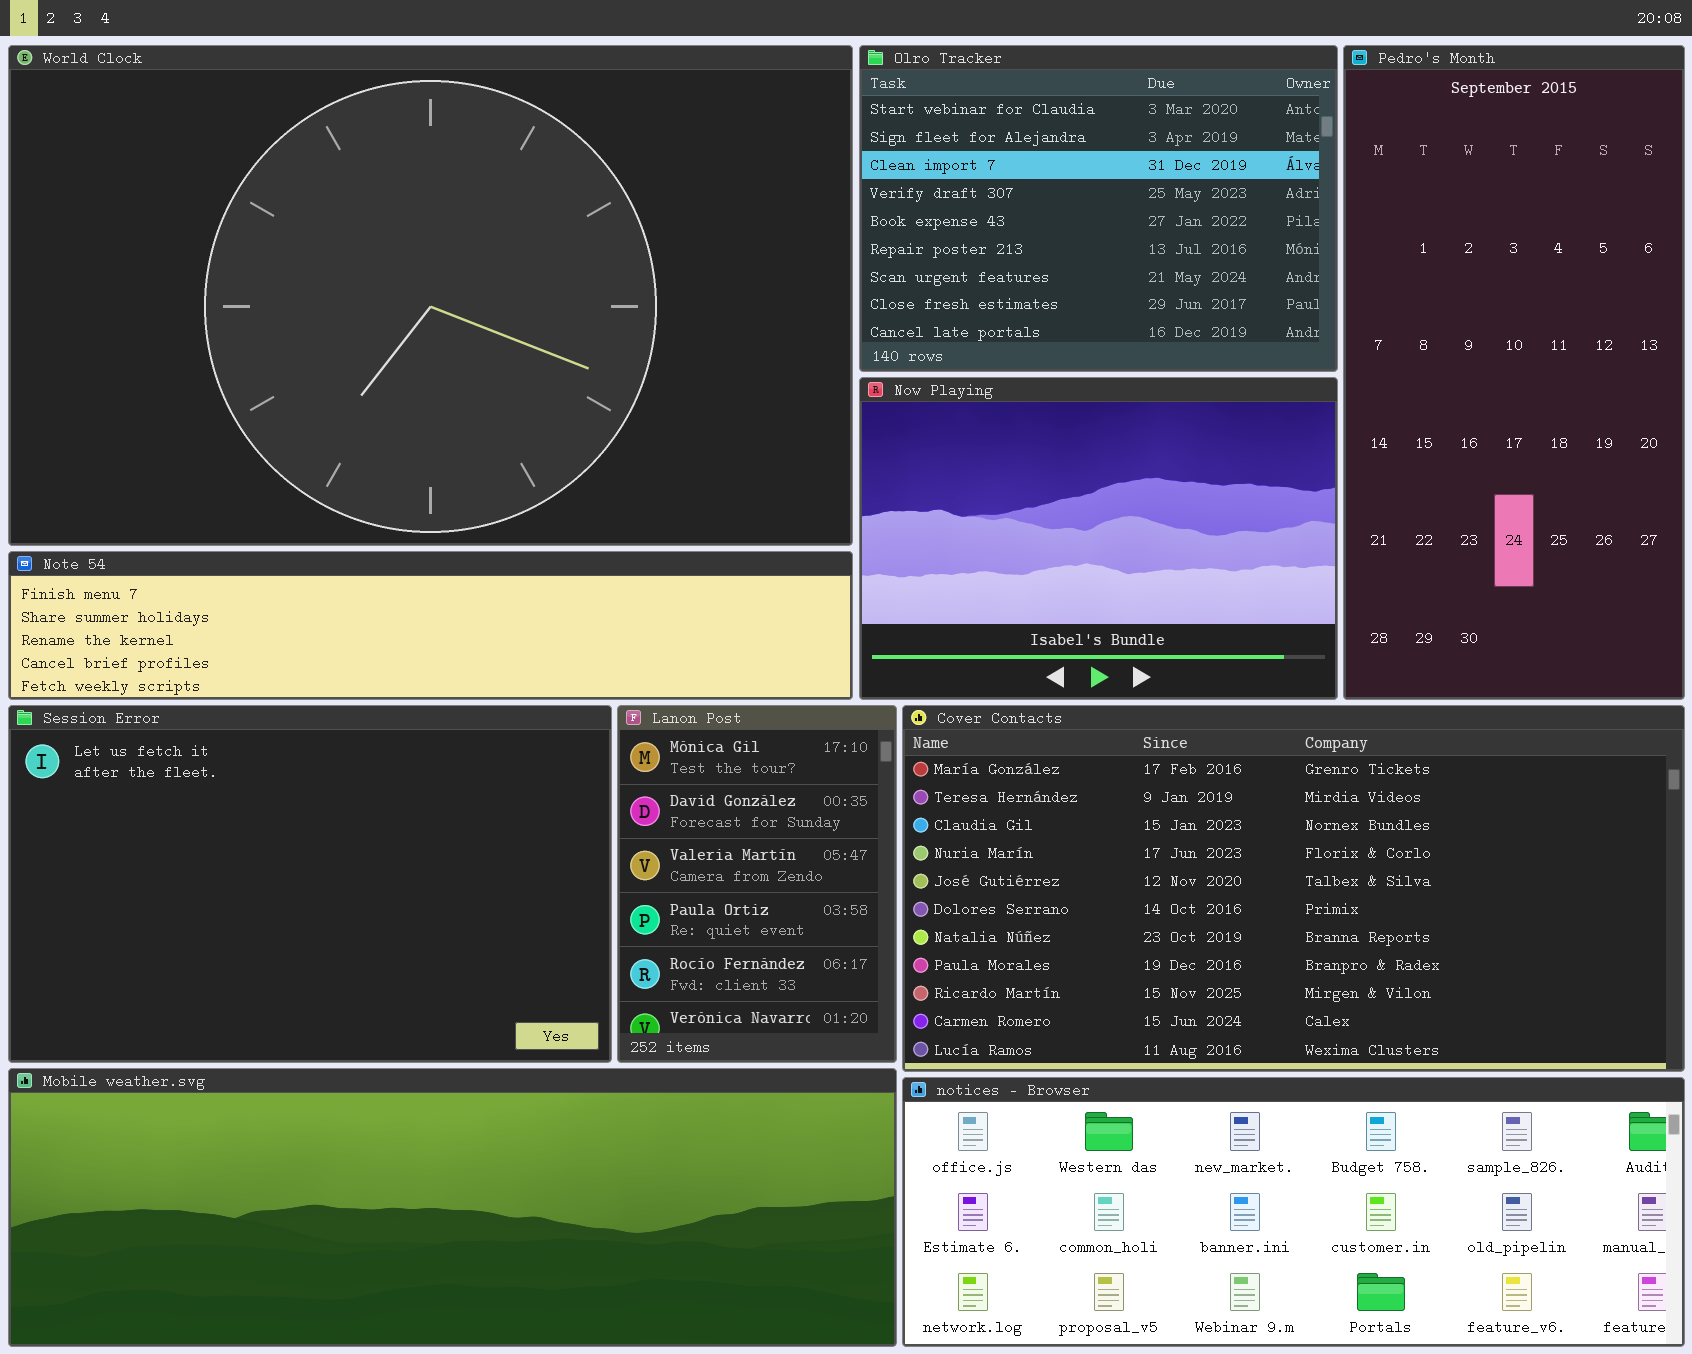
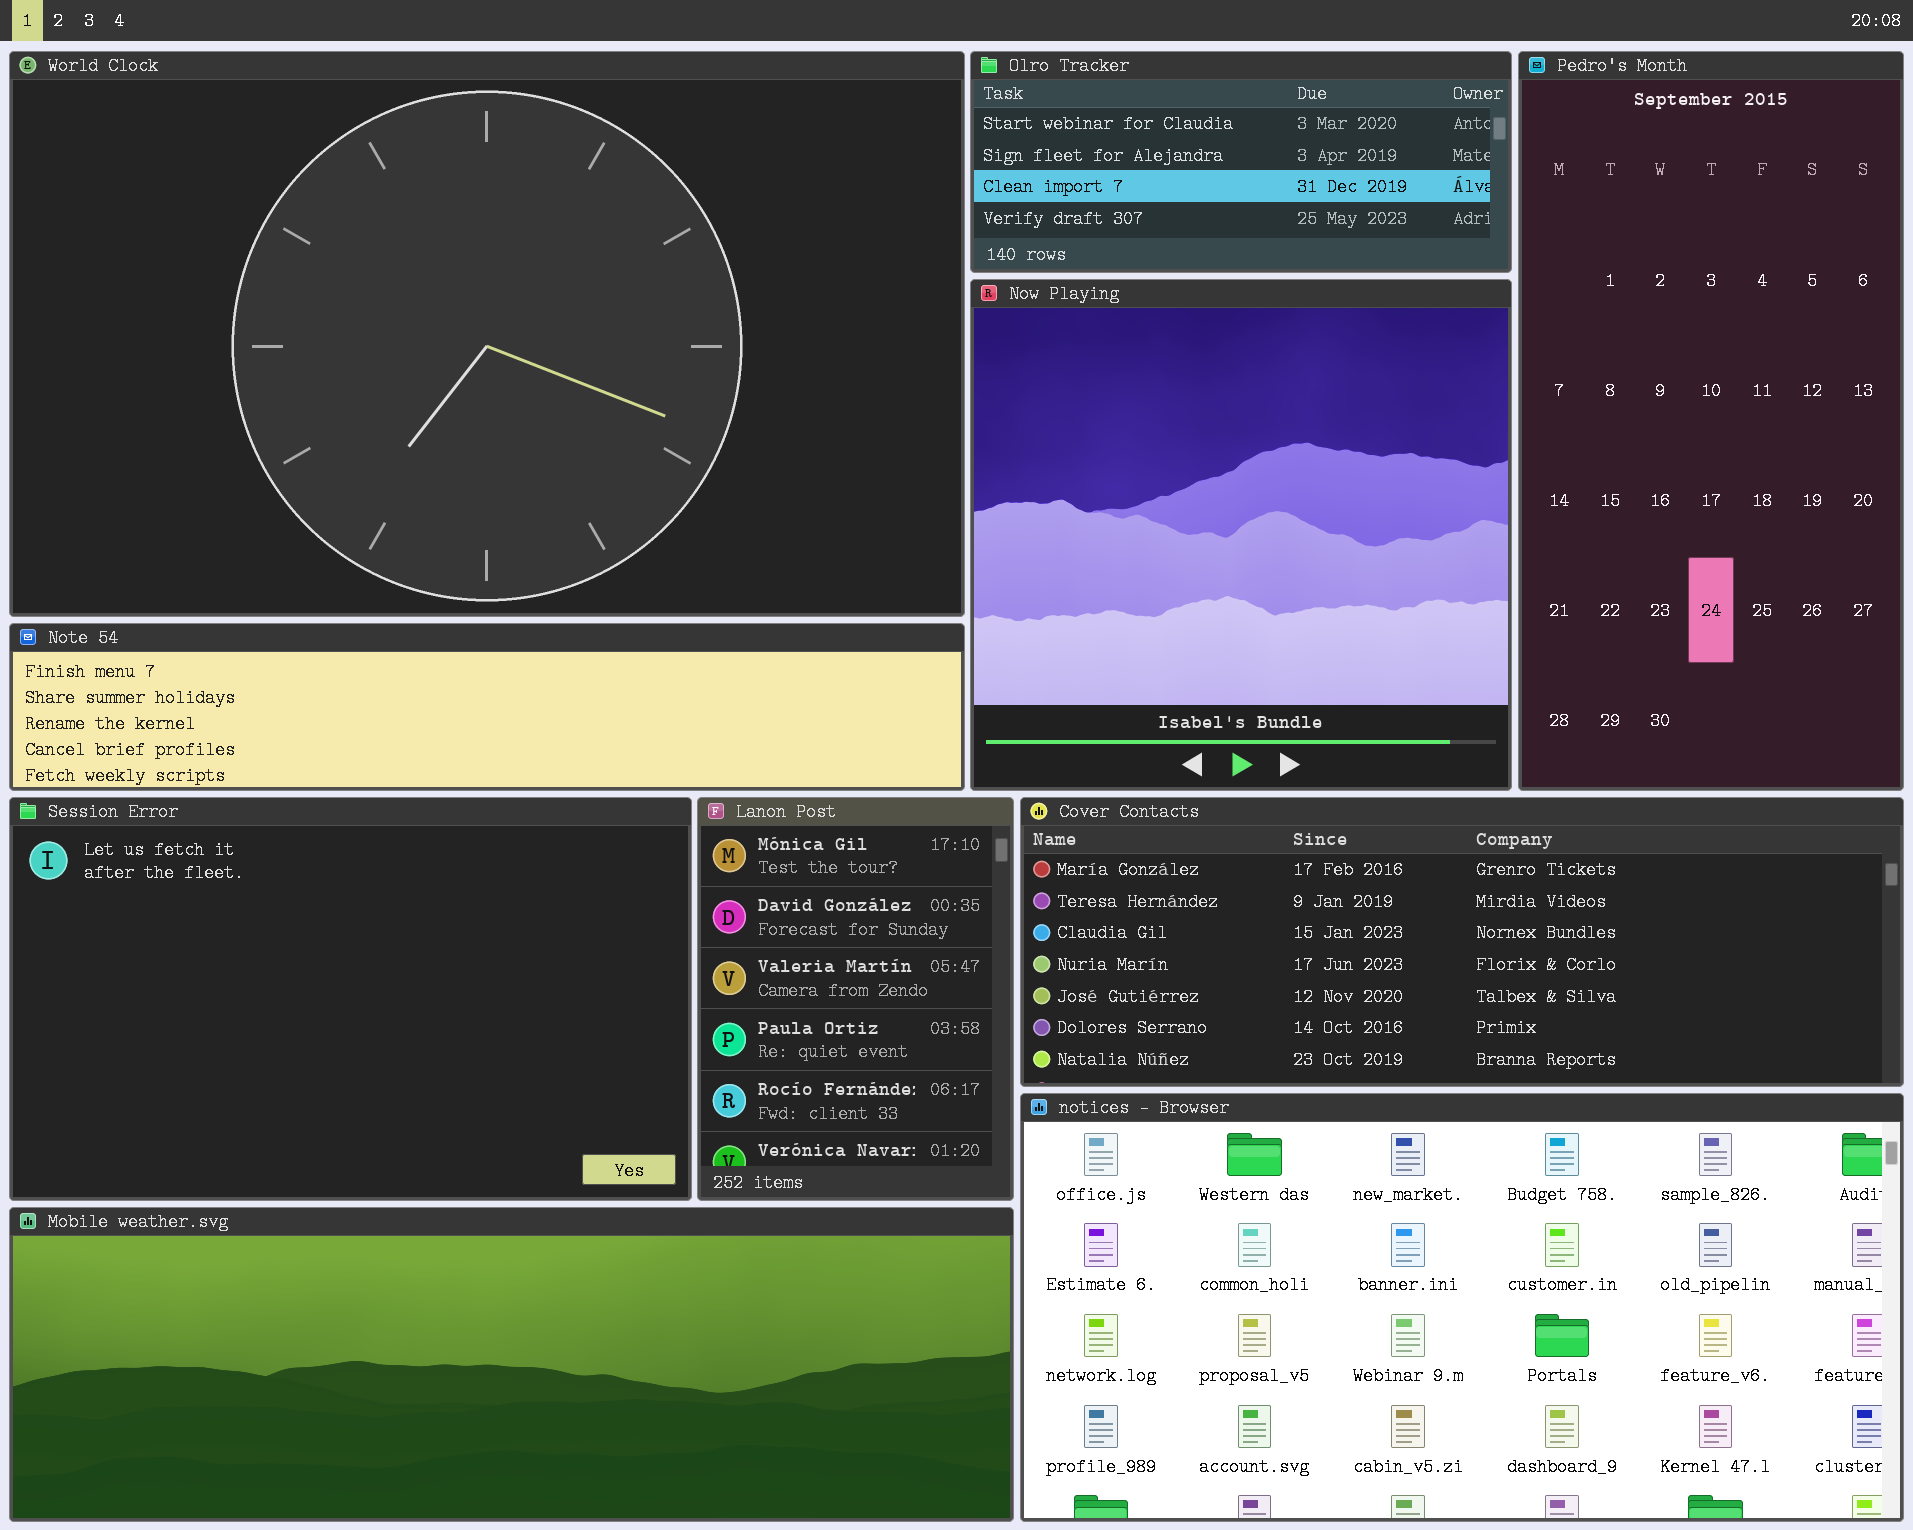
Olro Tracker: [859,45,1338,372] -> [970,51,1512,273], resized
Now Playing: [859,377,1338,700] -> [970,279,1512,791], resized
Cover Contacts: [902,705,1685,1072] -> [1020,797,1904,1087], resized
notices - Browser: [902,1077,1685,1347] -> [1020,1093,1904,1522], resized

